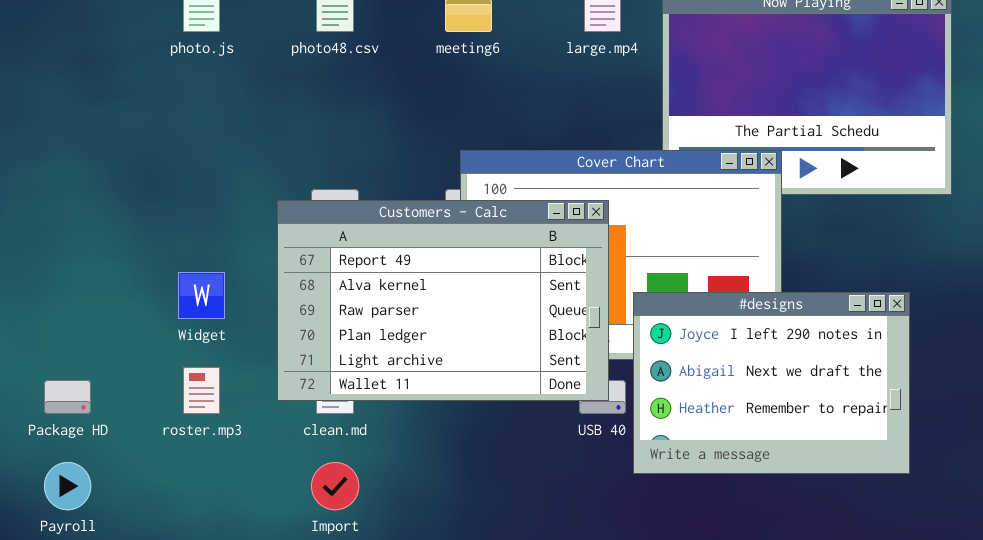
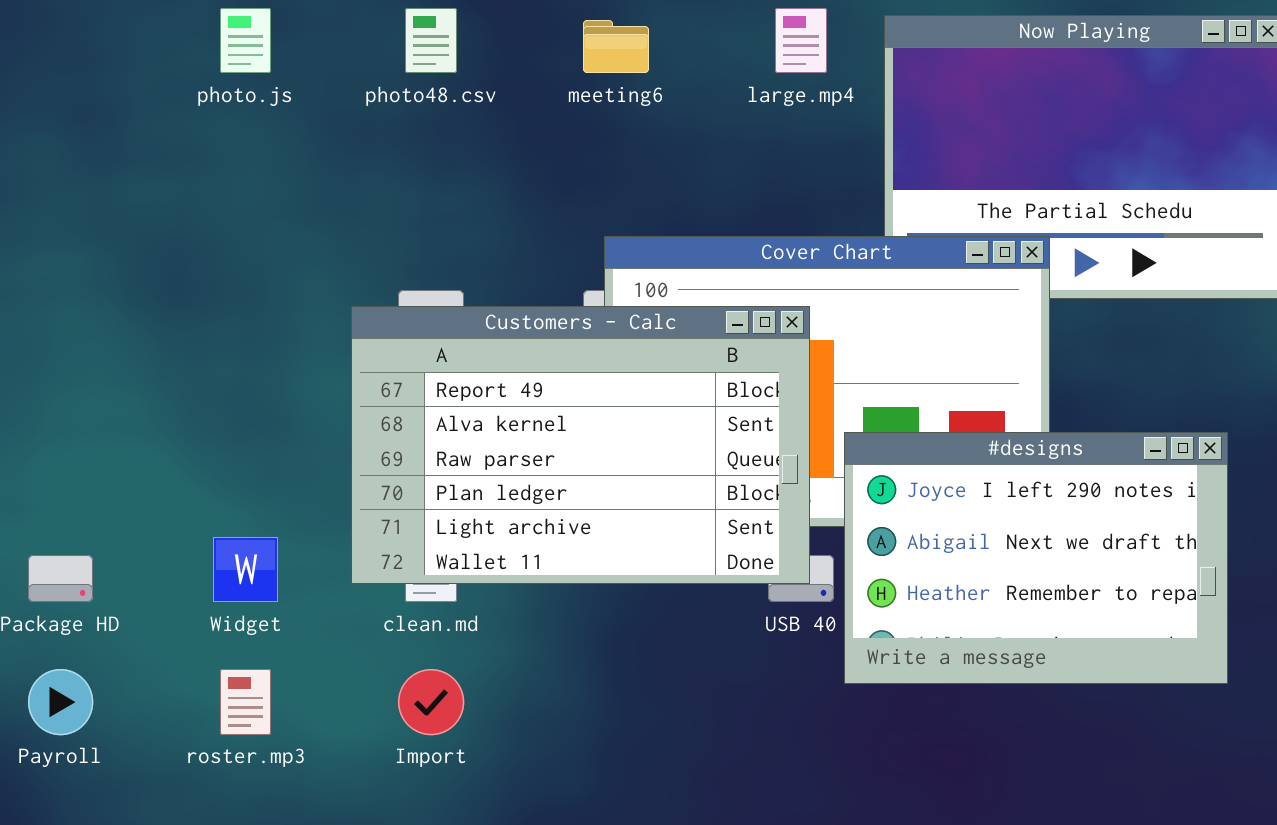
Widget: [178,272,225,319] -> [213,537,278,602], moved
roster.mp3: [183,367,220,414] -> [220,669,271,735], moved

